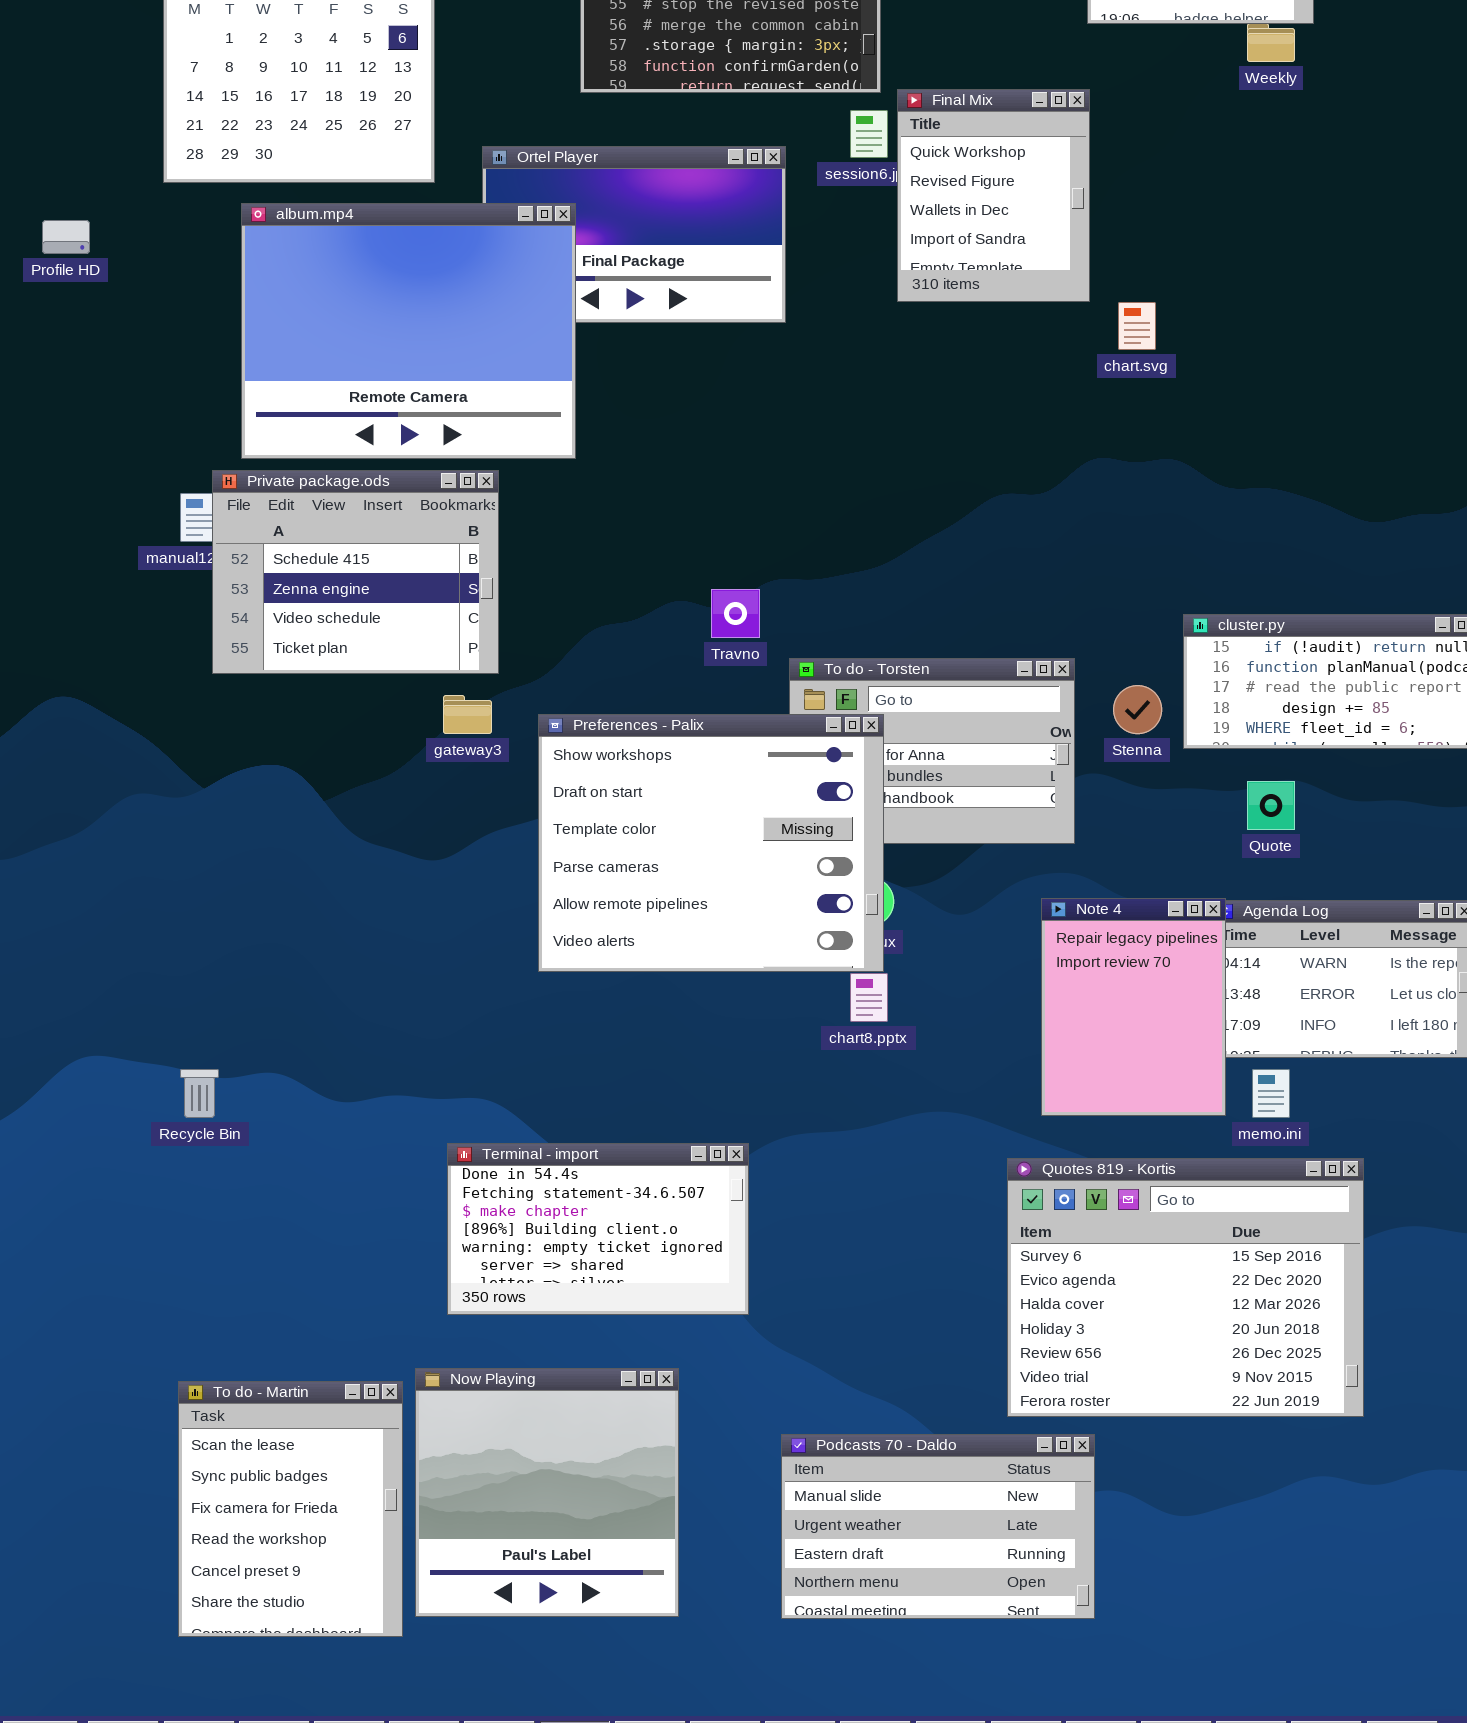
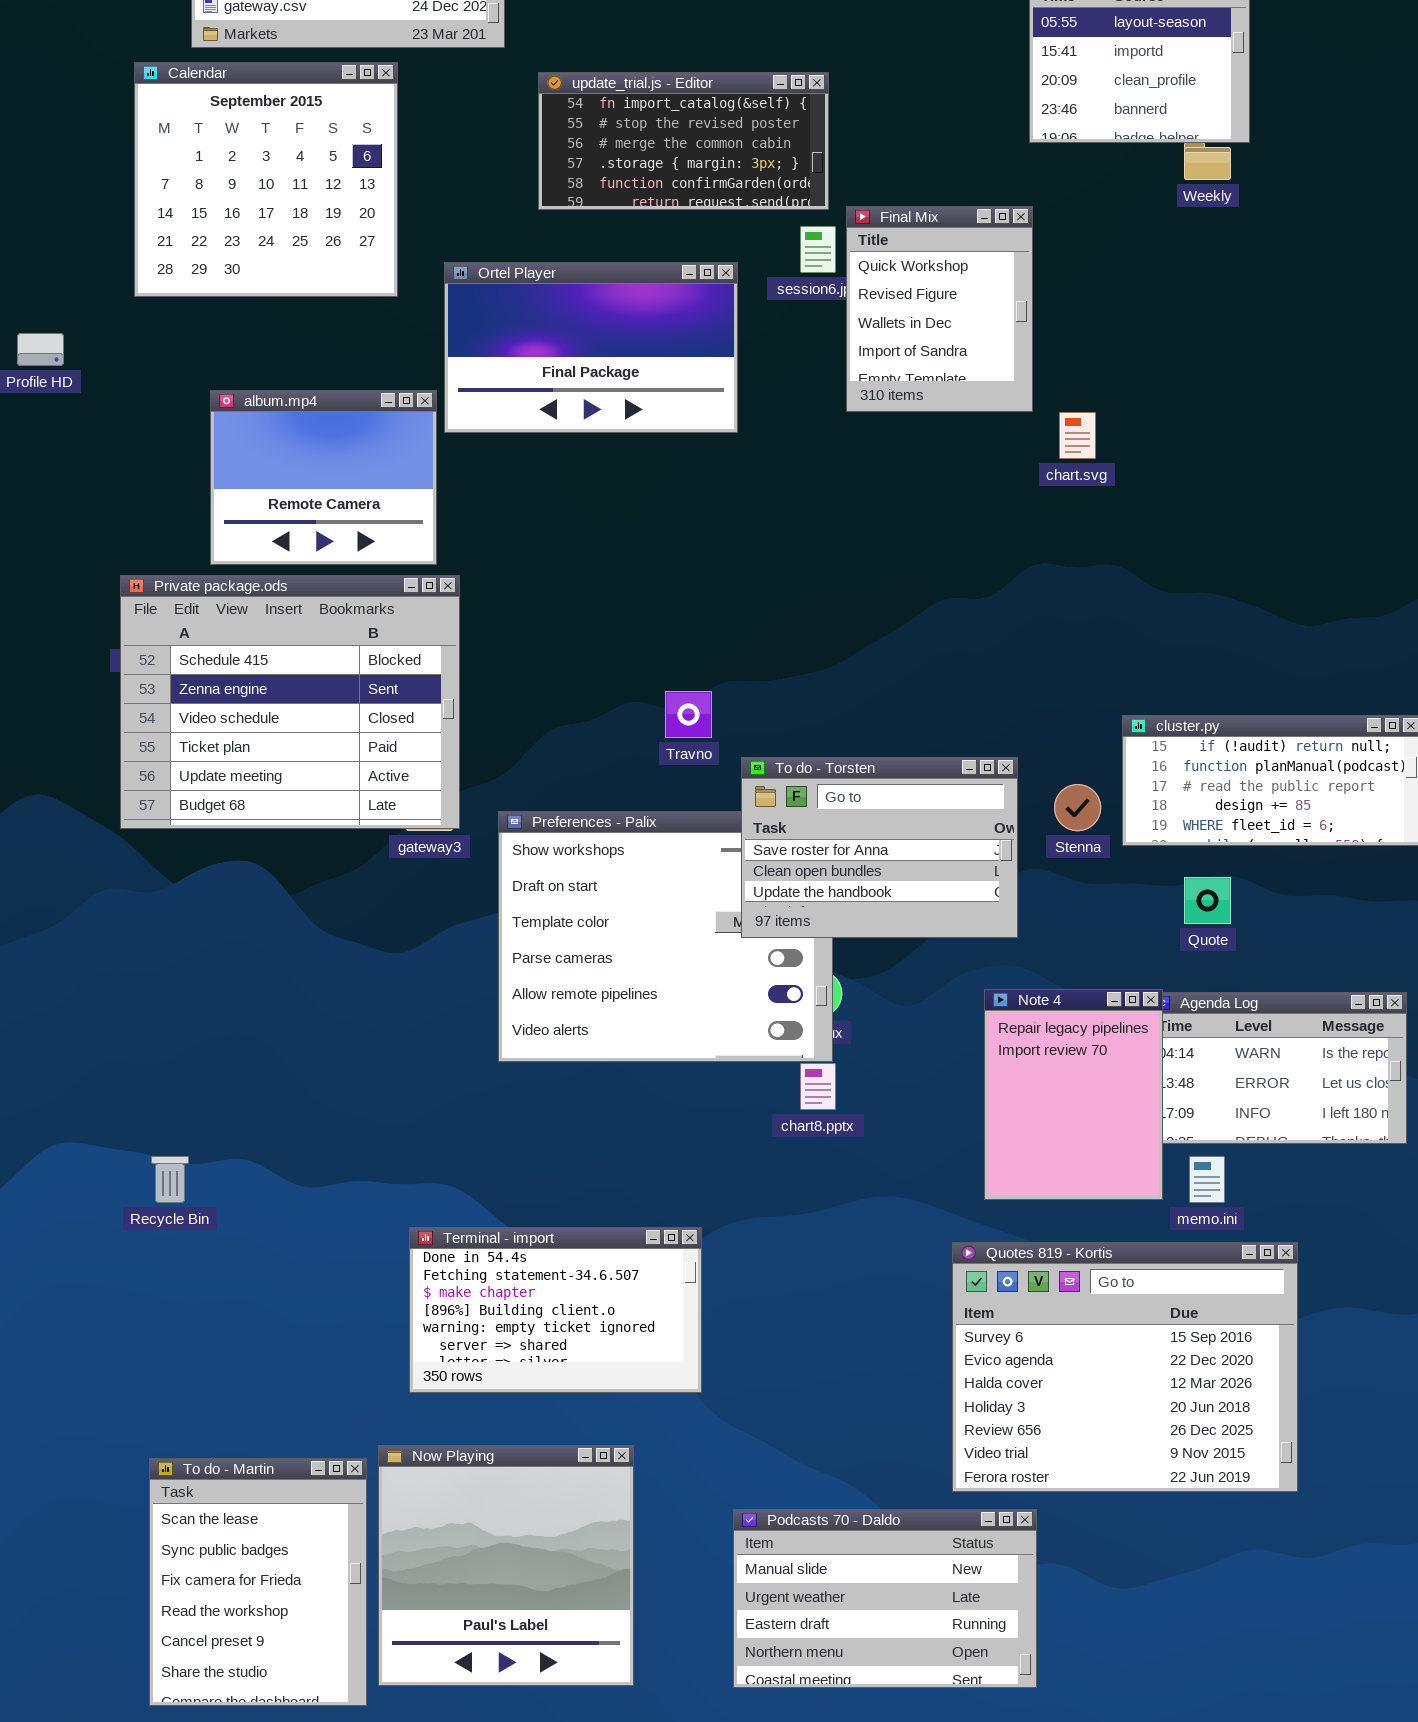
album.mp4: [241,203,576,459] -> [210,390,437,565], resized
Private package.ods: [212,470,499,674] -> [120,575,460,829], resized
To do - Torsten: [789,658,1075,844] -> [741,757,1018,938], raised

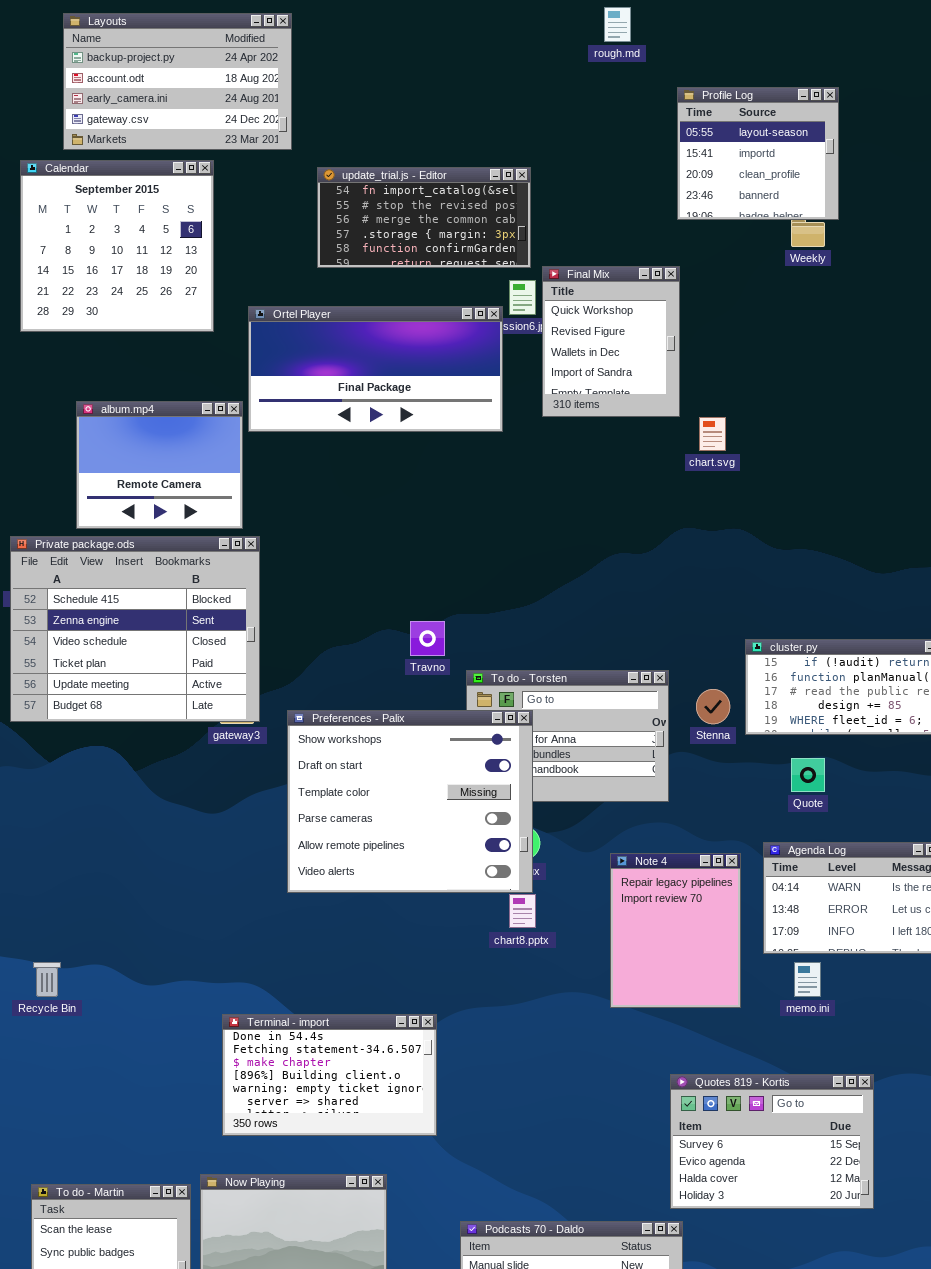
Ortel Player: [444,262,738,433] -> [248,306,503,432], resized
Preferences - Palix: [498,811,833,1062] -> [287,710,533,893], raised
Note 4: [984,989,1163,1200] -> [610,853,741,1008], moved
Quotes 819 - Kortis: [952,1242,1298,1492] -> [670,1074,874,1209], resized

